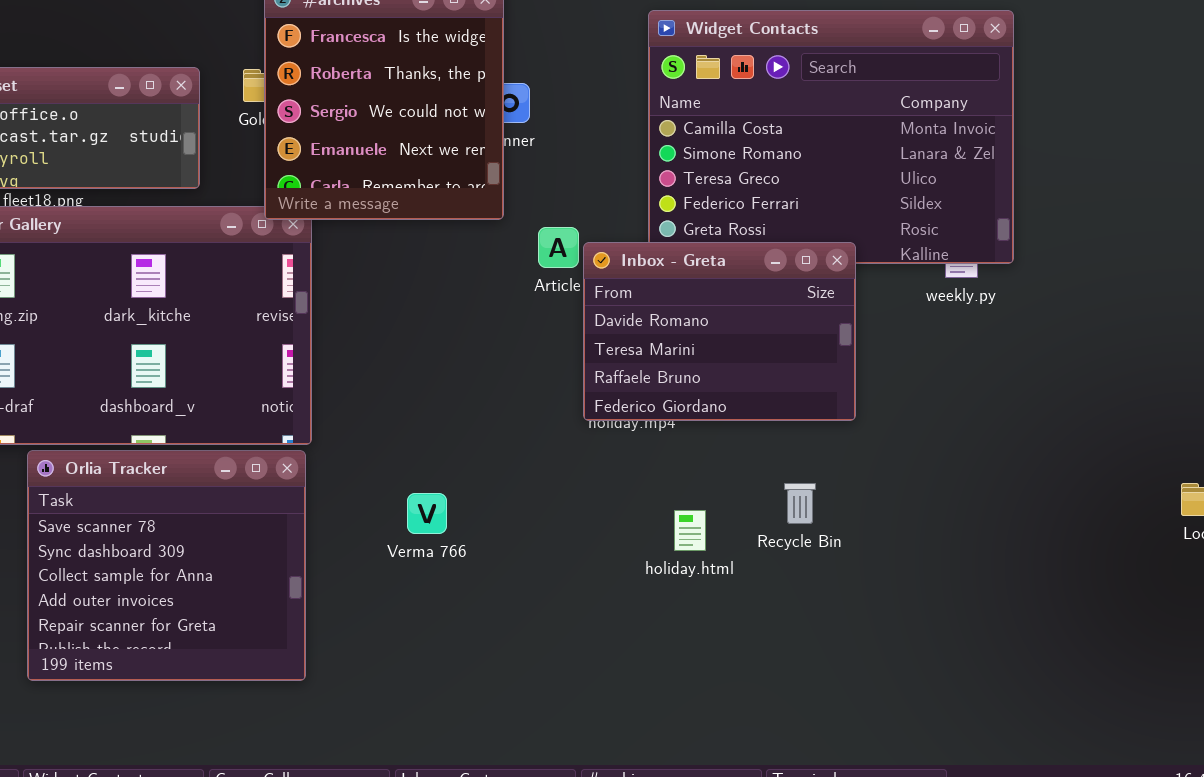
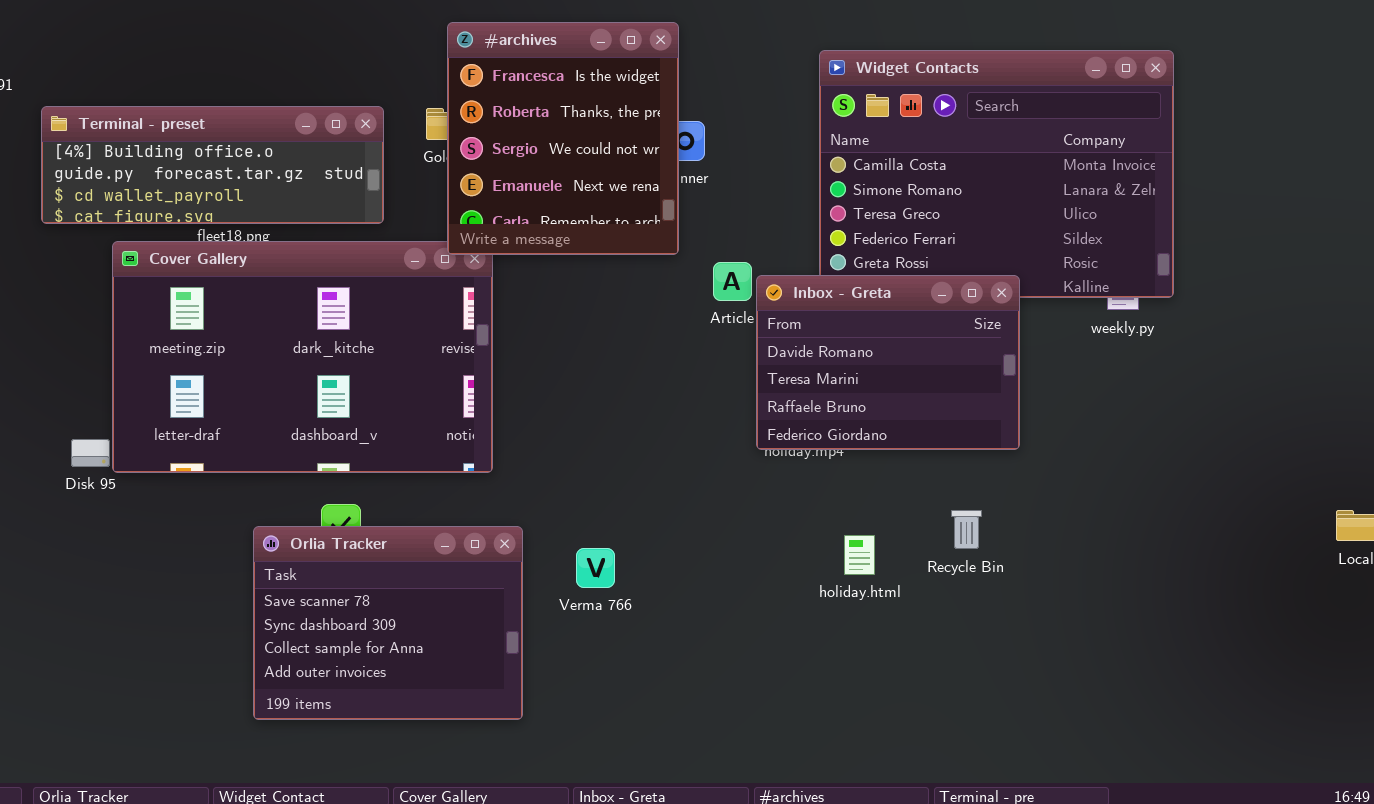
Orlia Tracker: [27,450,306,681] -> [253,526,523,720], moved, resized
Verma 766: [407,493,447,534] -> [576,548,615,588], moved

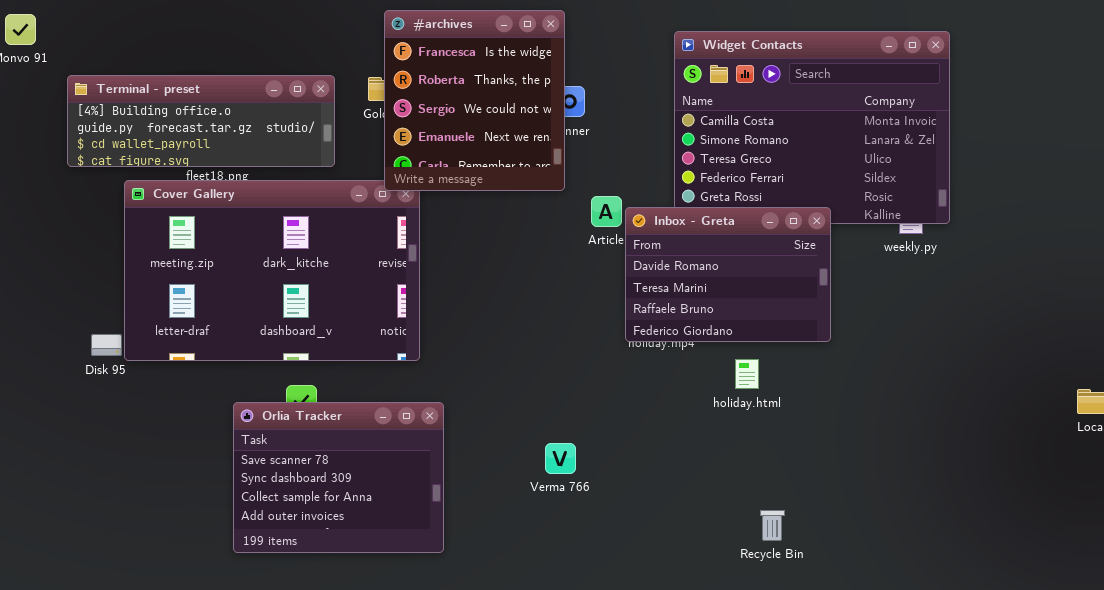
Recycle Bin: [951,510,982,549] -> [760,510,785,541], moved
holiday.html: [844,535,875,575] -> [735,359,759,389], moved
Verma 766: [576,548,615,588] -> [545,443,576,474], moved

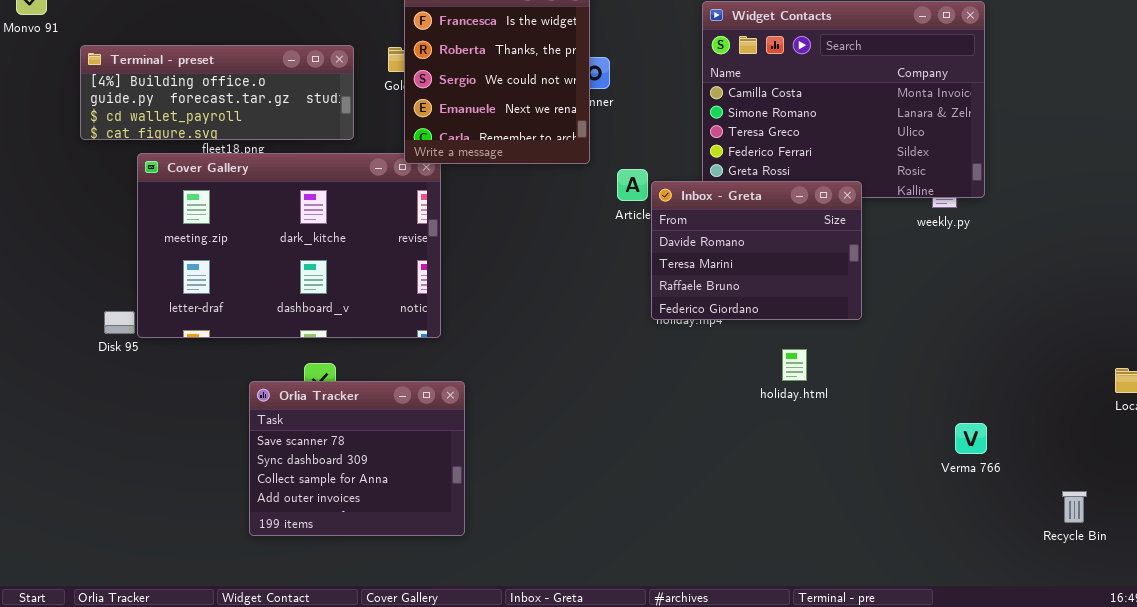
holiday.html: [735,359,759,389] -> [782,349,807,381], moved
Verma 766: [545,443,576,474] -> [955,423,987,454], moved
Recycle Bin: [760,510,785,541] -> [1062,491,1087,523], moved

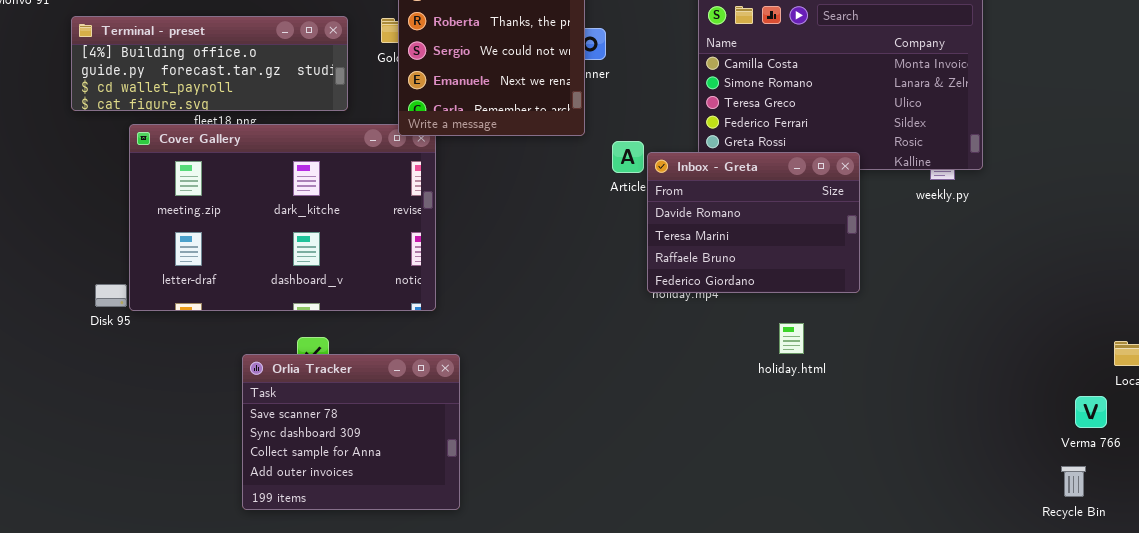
Verma 766: [955,423,987,454] -> [1075,396,1107,428], moved

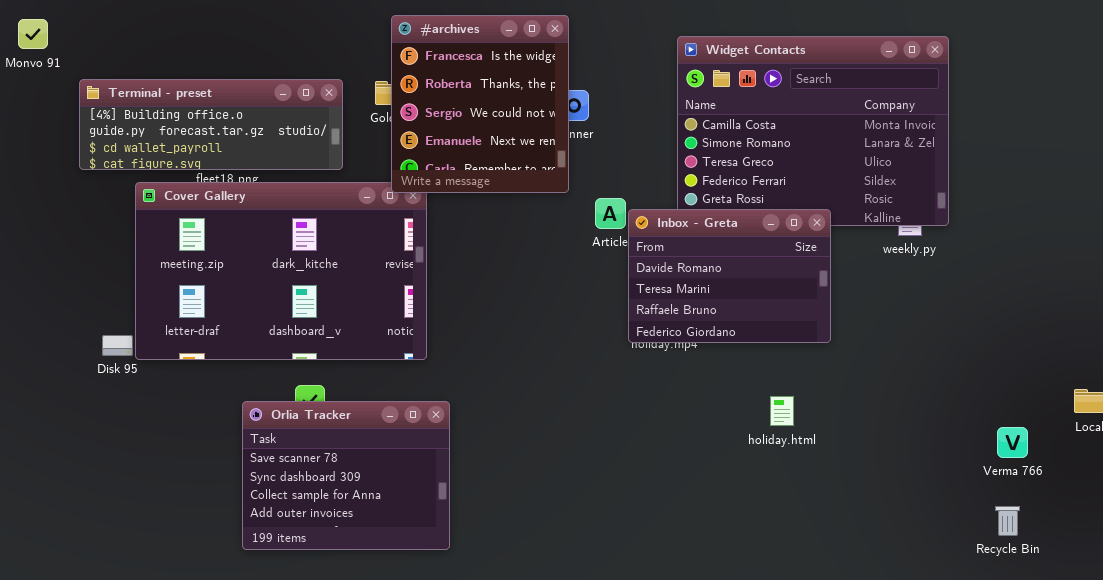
holiday.html: [779,323,804,354] -> [770,396,794,426], moved
Verma 766: [1075,396,1107,428] -> [997,427,1028,458], moved
Recycle Bin: [1061,466,1086,497] -> [995,506,1020,536], moved

